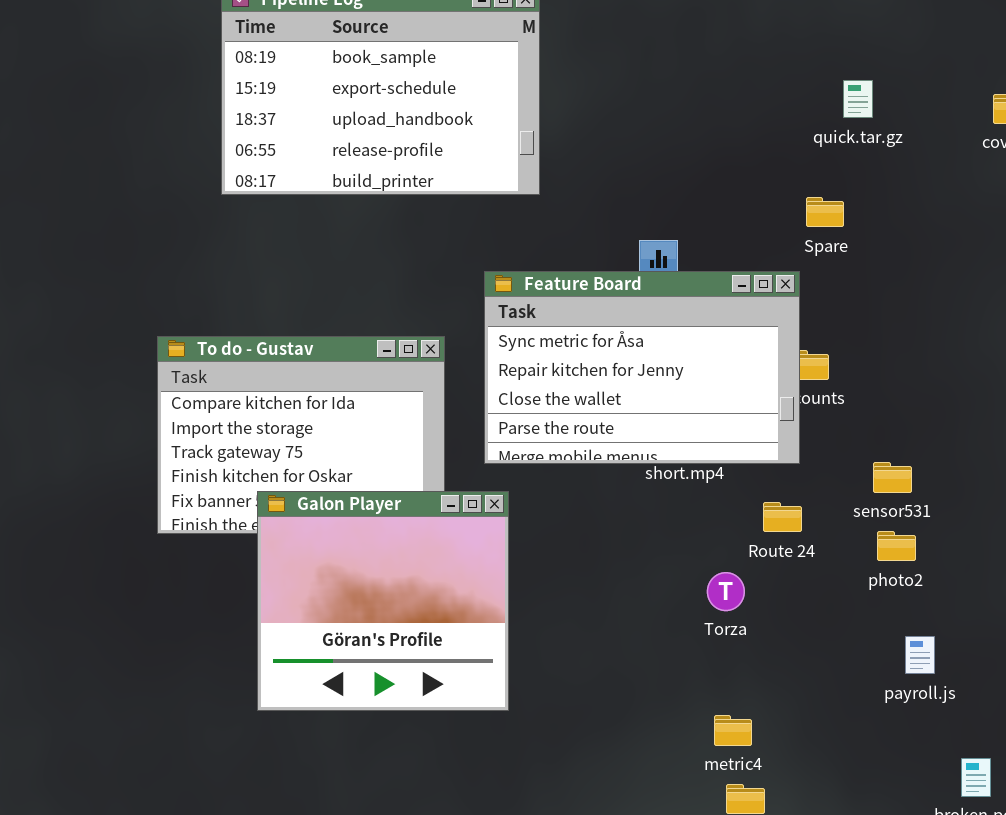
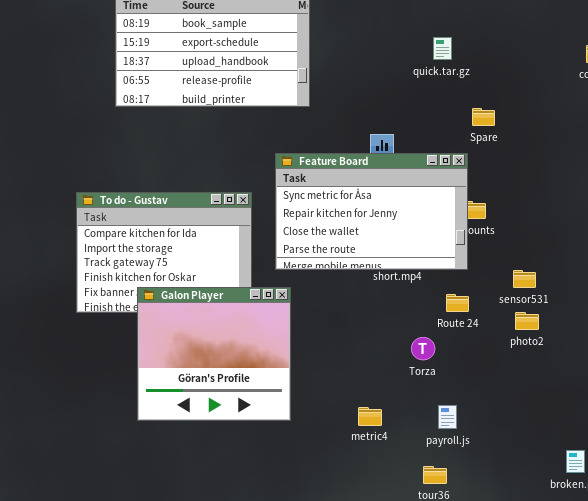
quick.tar.gz: [843,80,873,118] -> [433,37,452,60], moved
payroll.js: [905,636,935,674] -> [438,405,457,429], moved
metric4: [714,715,752,746] -> [358,407,382,426], moved

